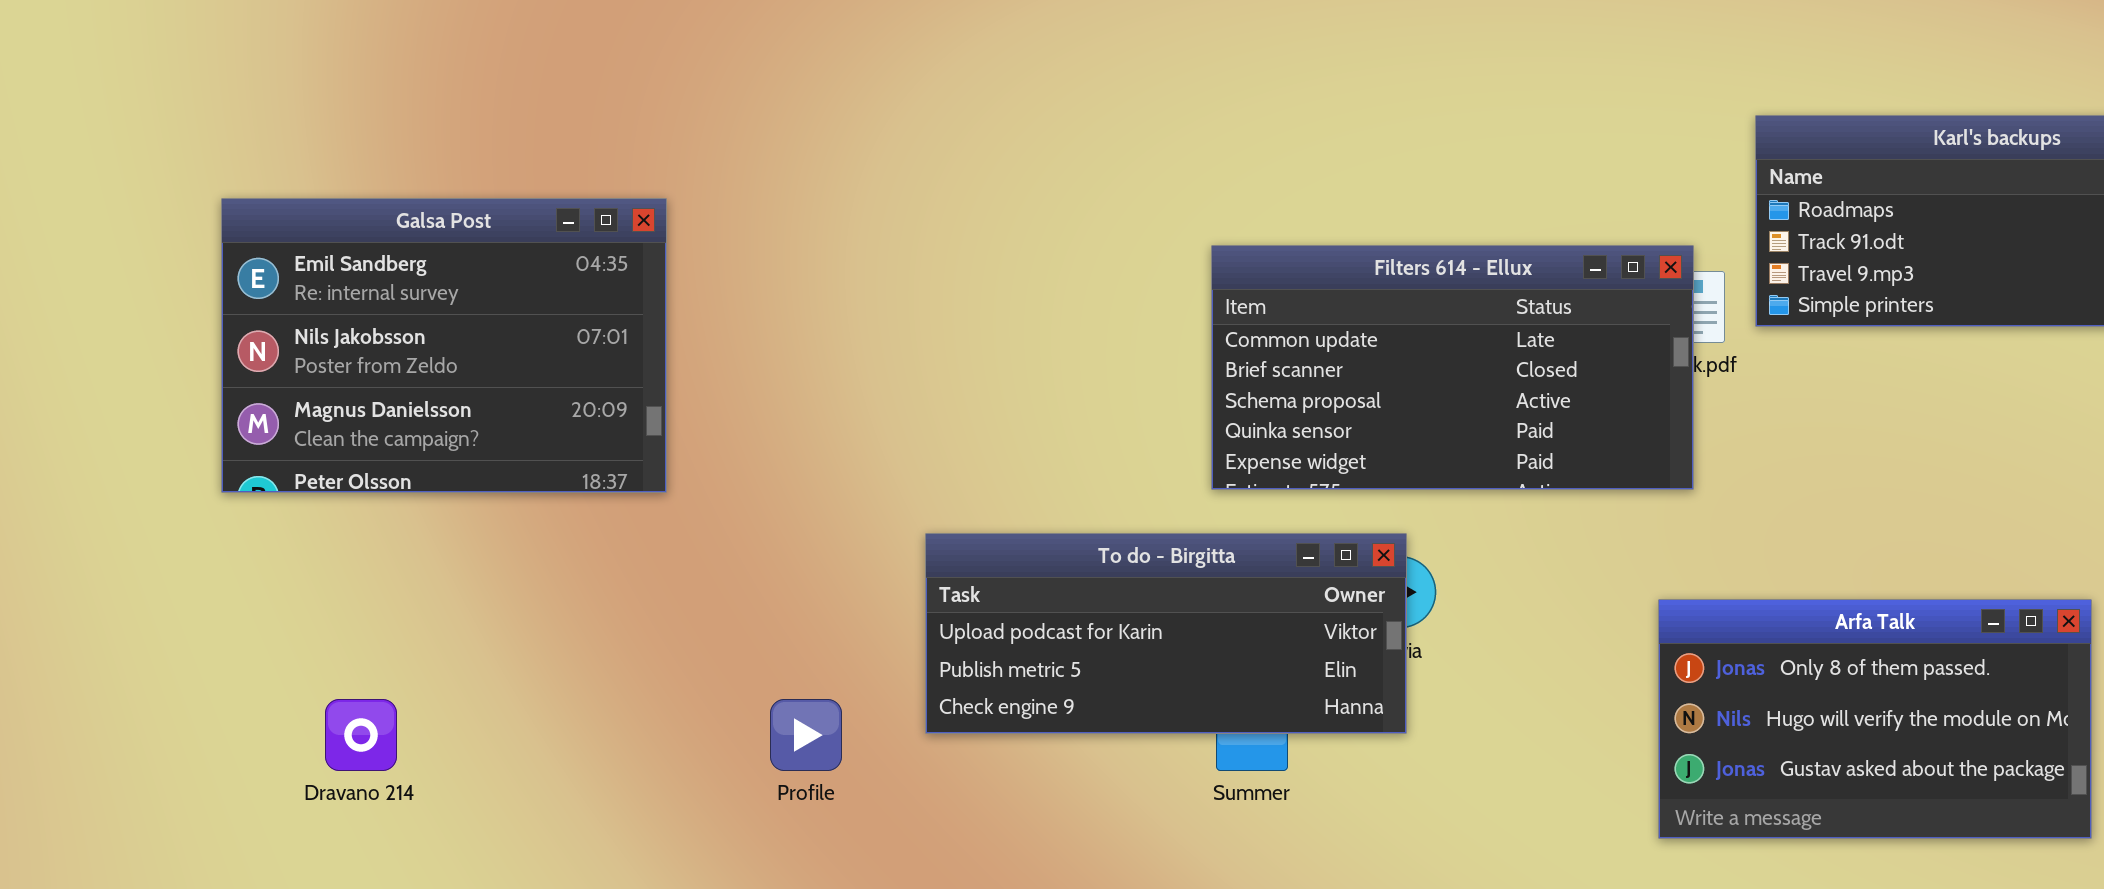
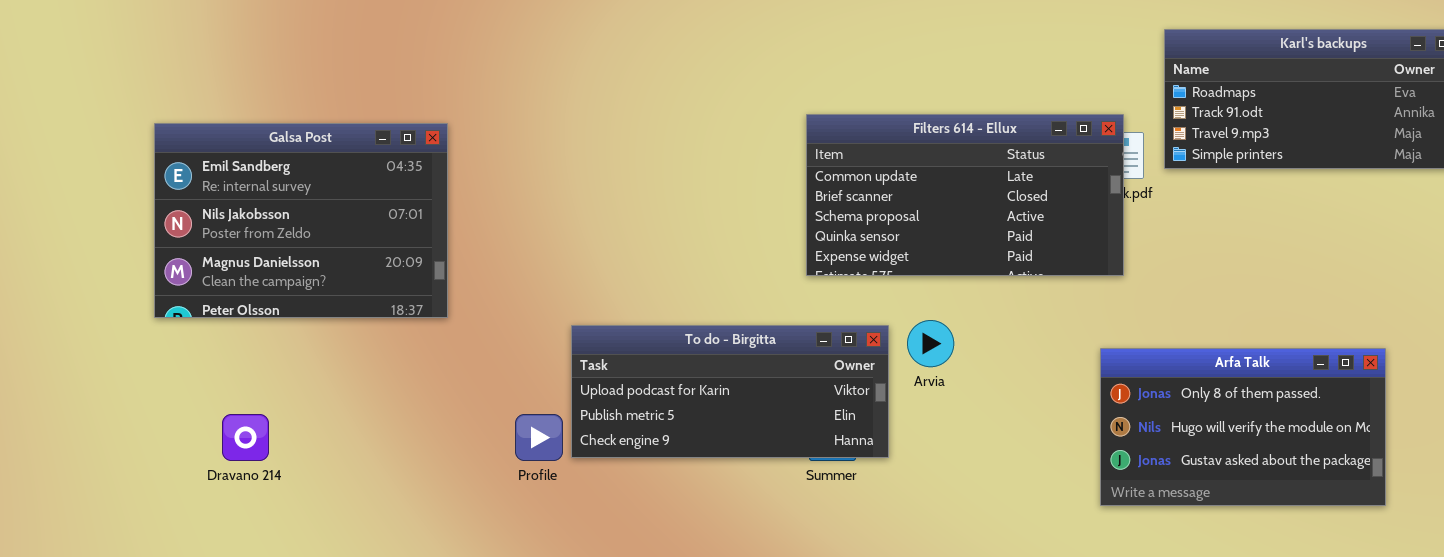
Galsa Post: [221,198,667,493] -> [154,123,448,318], moved
To do - Birgitta: [925,533,1407,734] -> [571,325,889,458], moved

